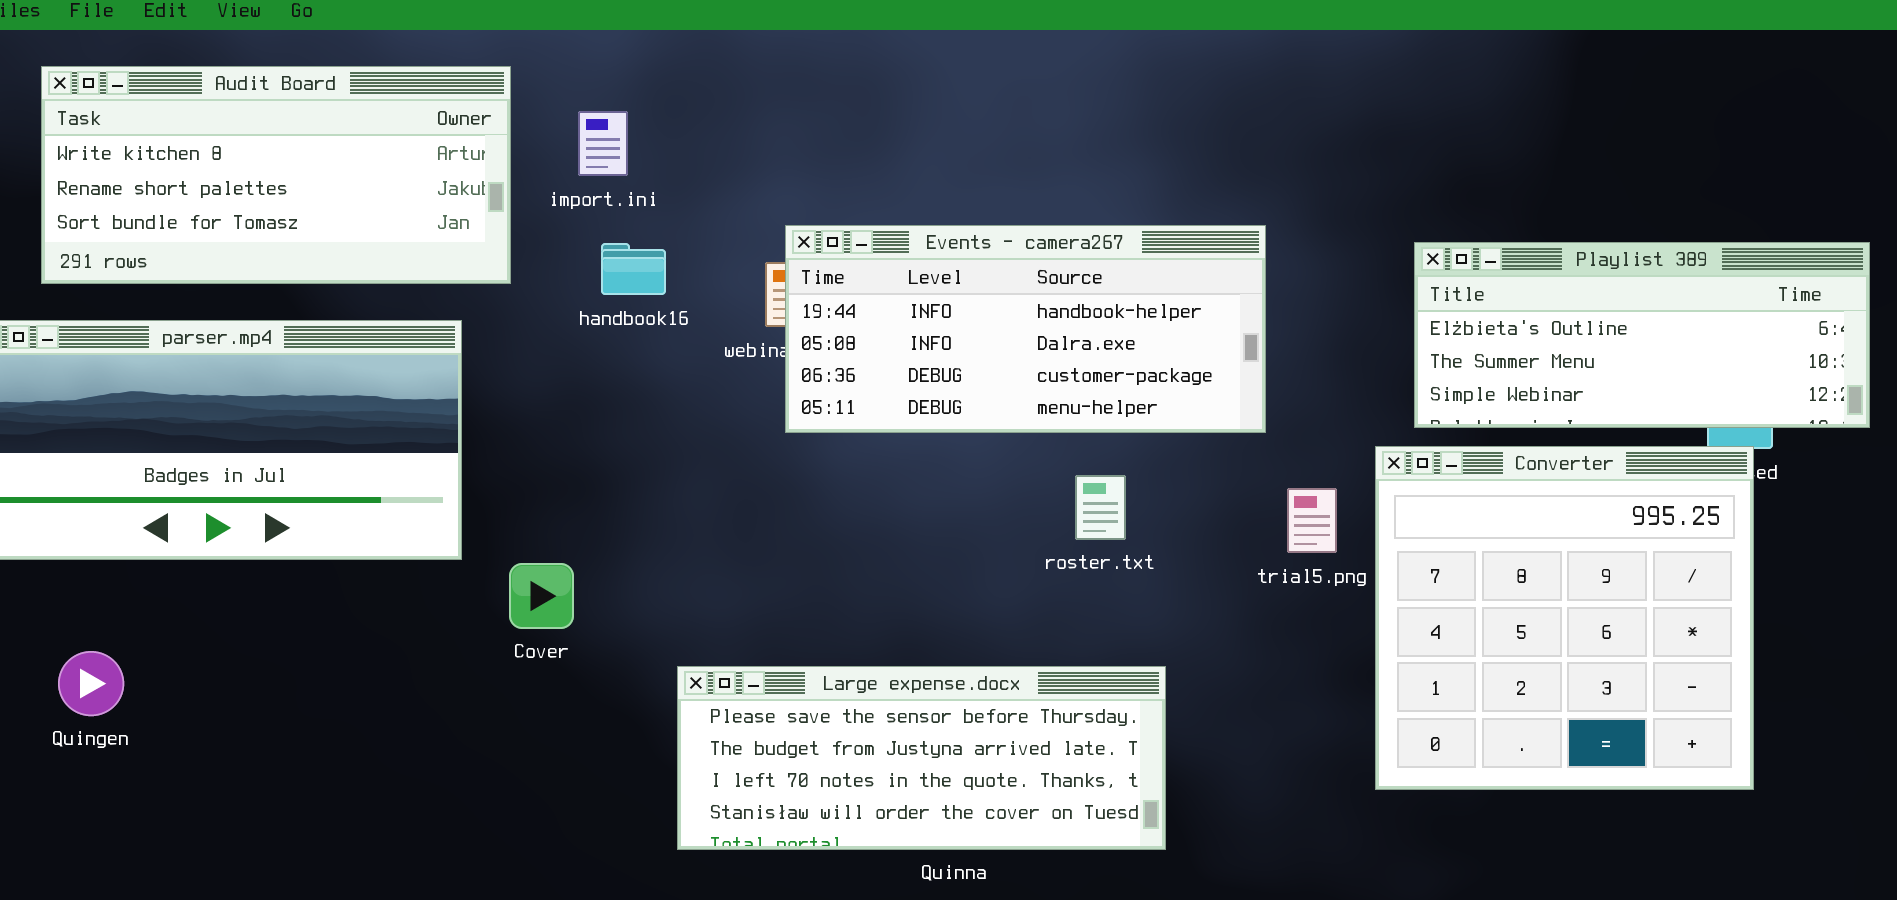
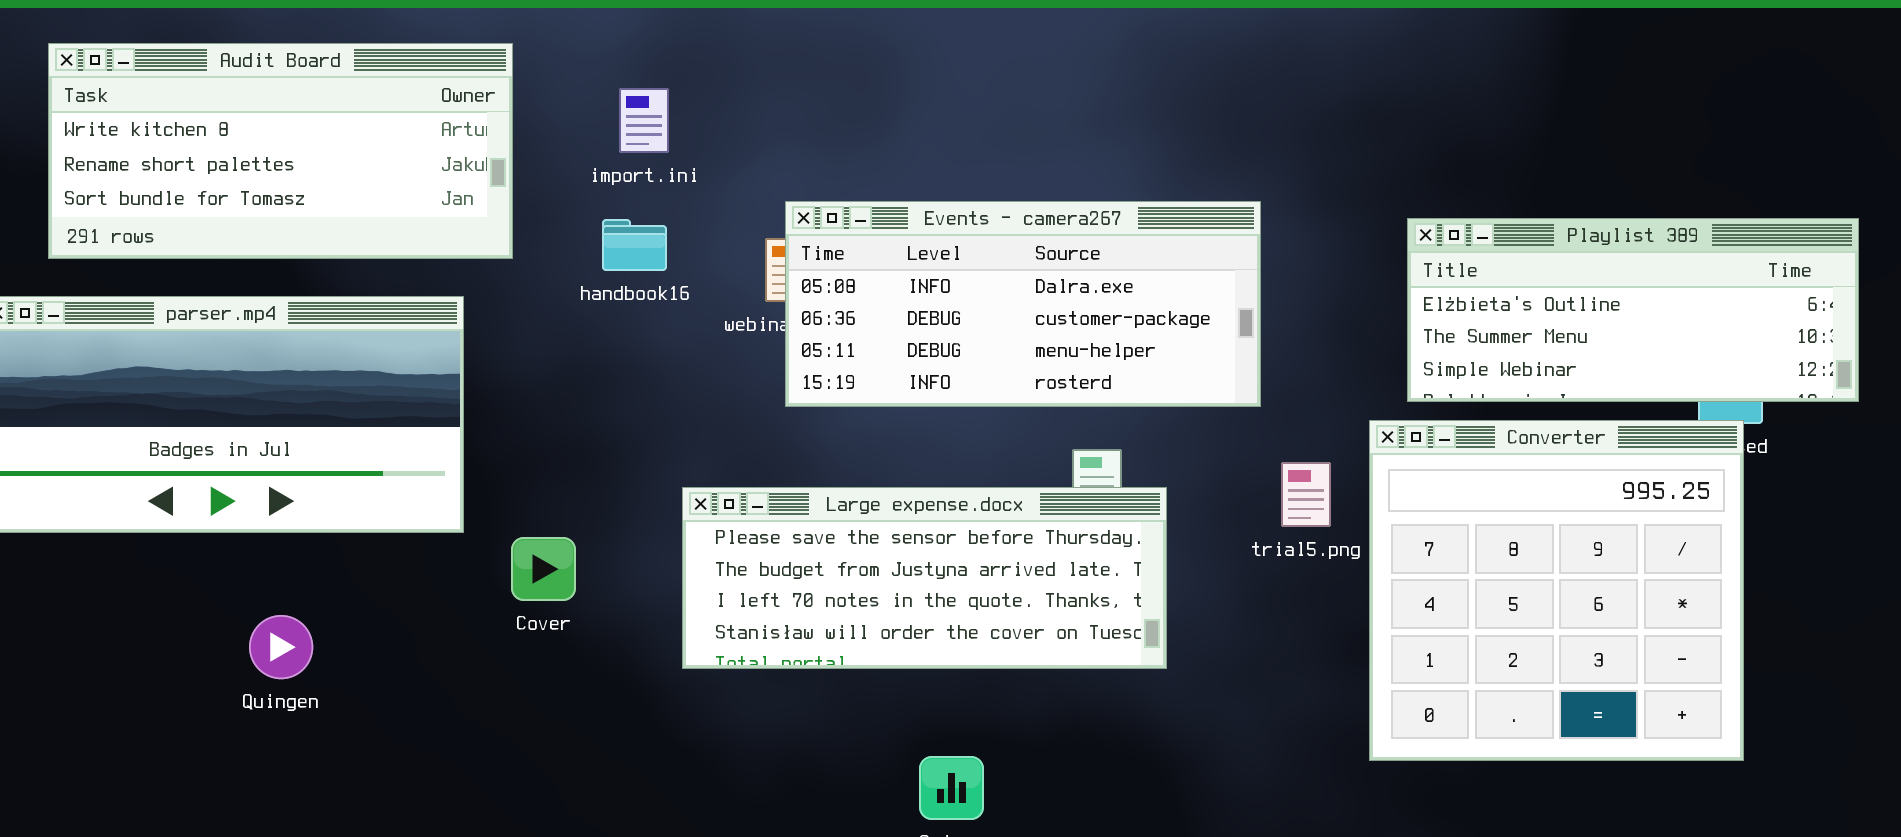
import.ini: [578,111,628,176] -> [619,88,669,153], moved
Events - camera267: [785,225,1266,433] -> [785,201,1261,407], scrolled down 1 row
Quingen: [58,651,124,716] -> [249,615,313,679], moved
Large expense.docx: [677,666,1166,850] -> [682,487,1167,669], moved

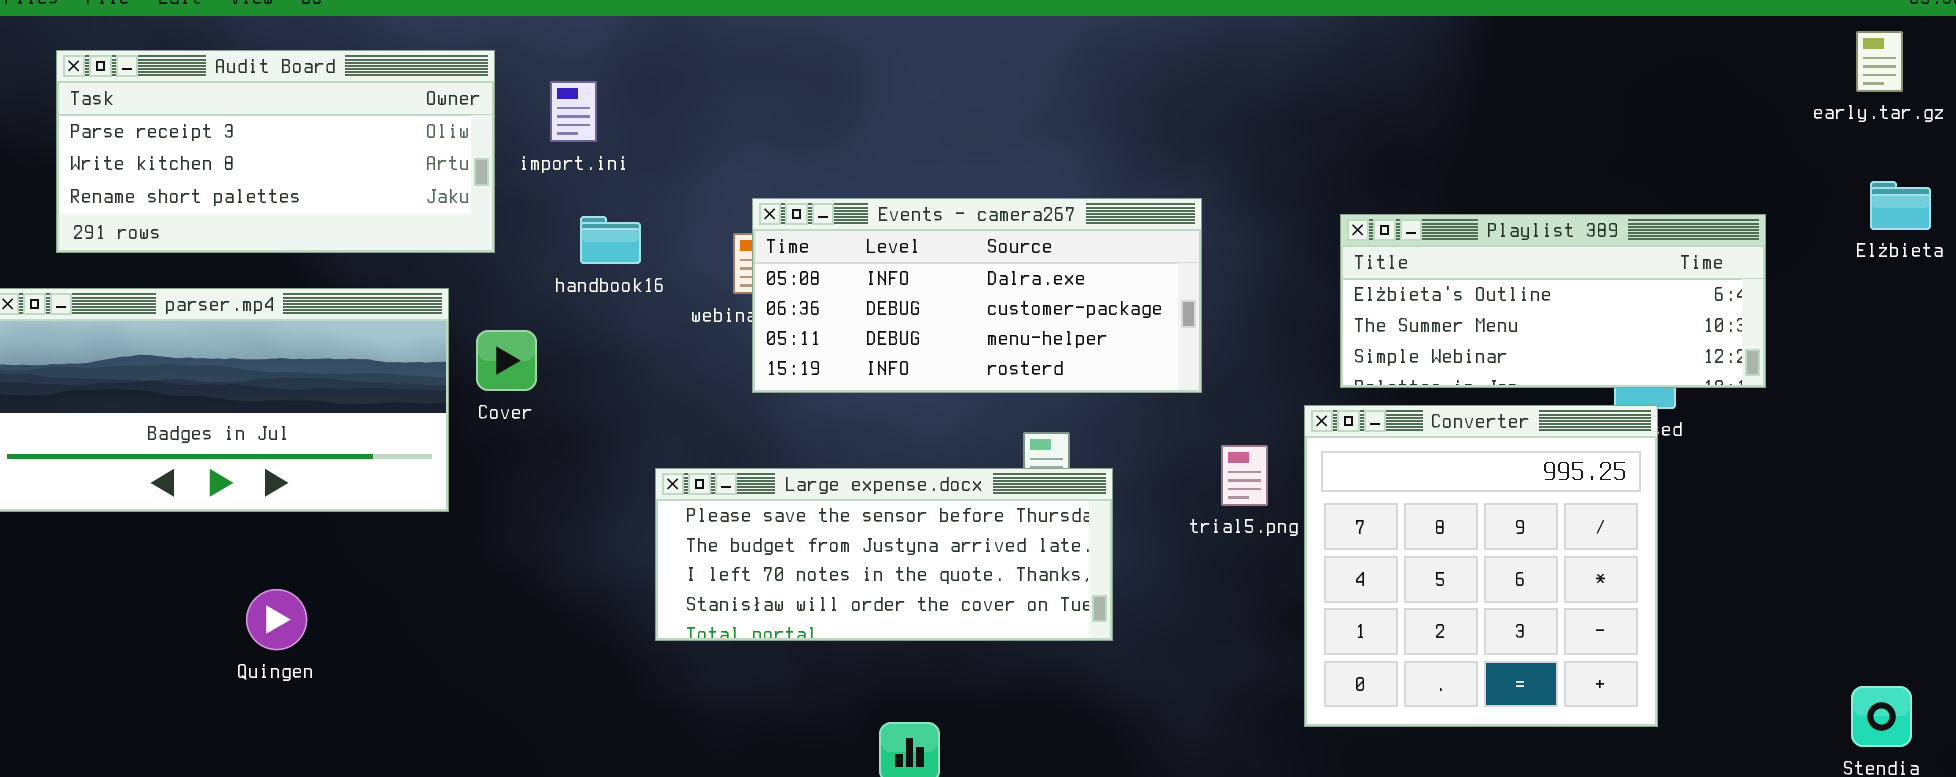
Audit Board: [48,43,513,259] -> [56,50,495,253], scrolled up 1 row
import.ini: [619,88,669,153] -> [550,81,597,142], moved
Cover: [511,537,576,601] -> [476,330,537,391], moved

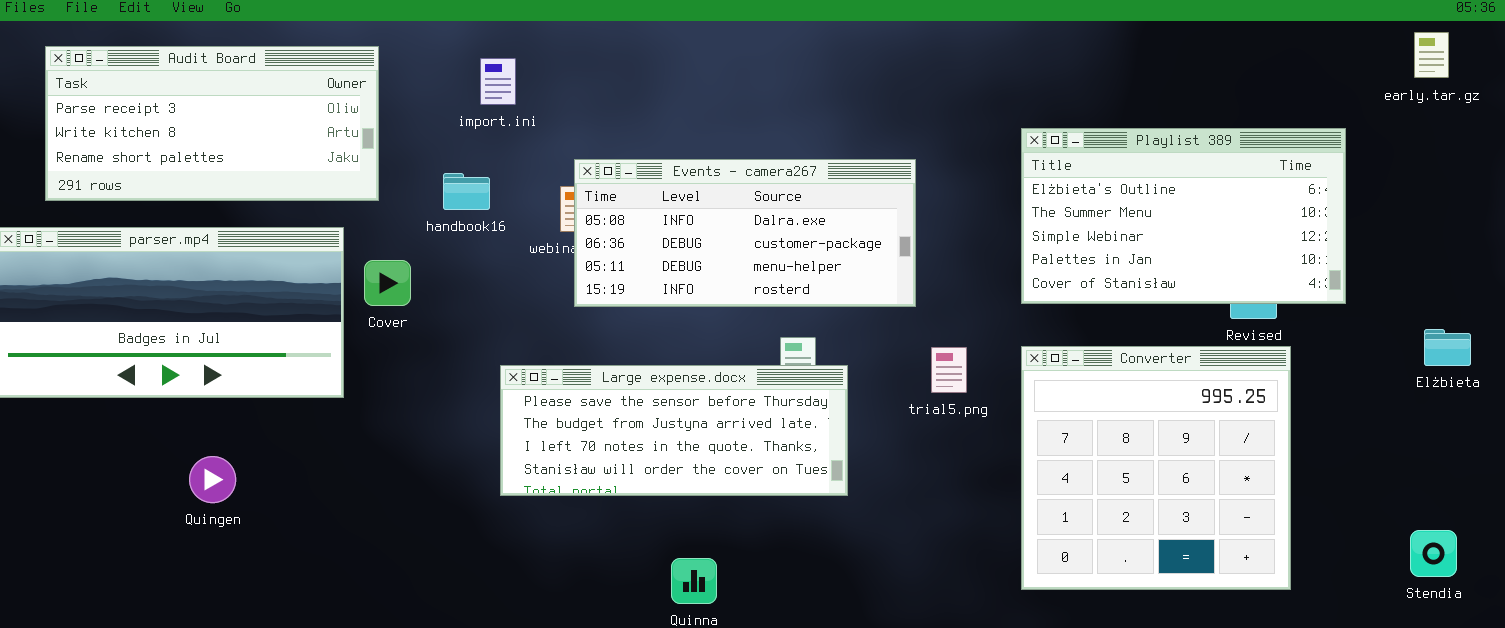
import.ini: [550,81,597,142] -> [480,58,516,105], moved
Elżbieta: [1870,181,1931,230] -> [1424,329,1471,366], moved
Playlist 389: [1340,214,1766,388] -> [1021,128,1346,304], resized
Converter: [1304,405,1658,727] -> [1021,346,1291,590], moved

